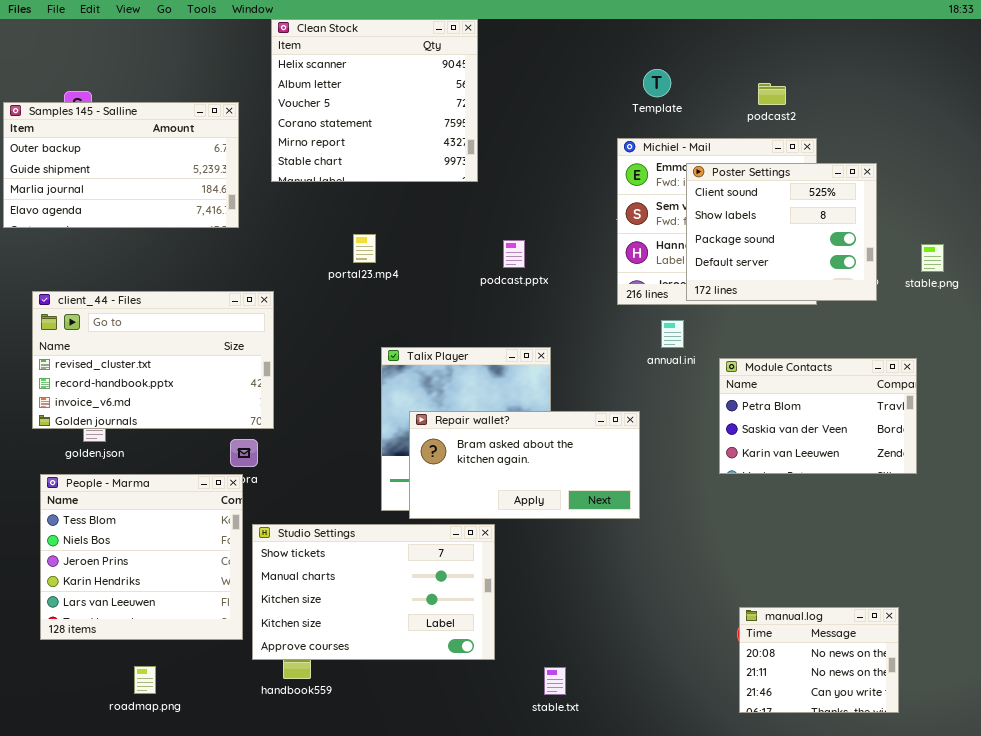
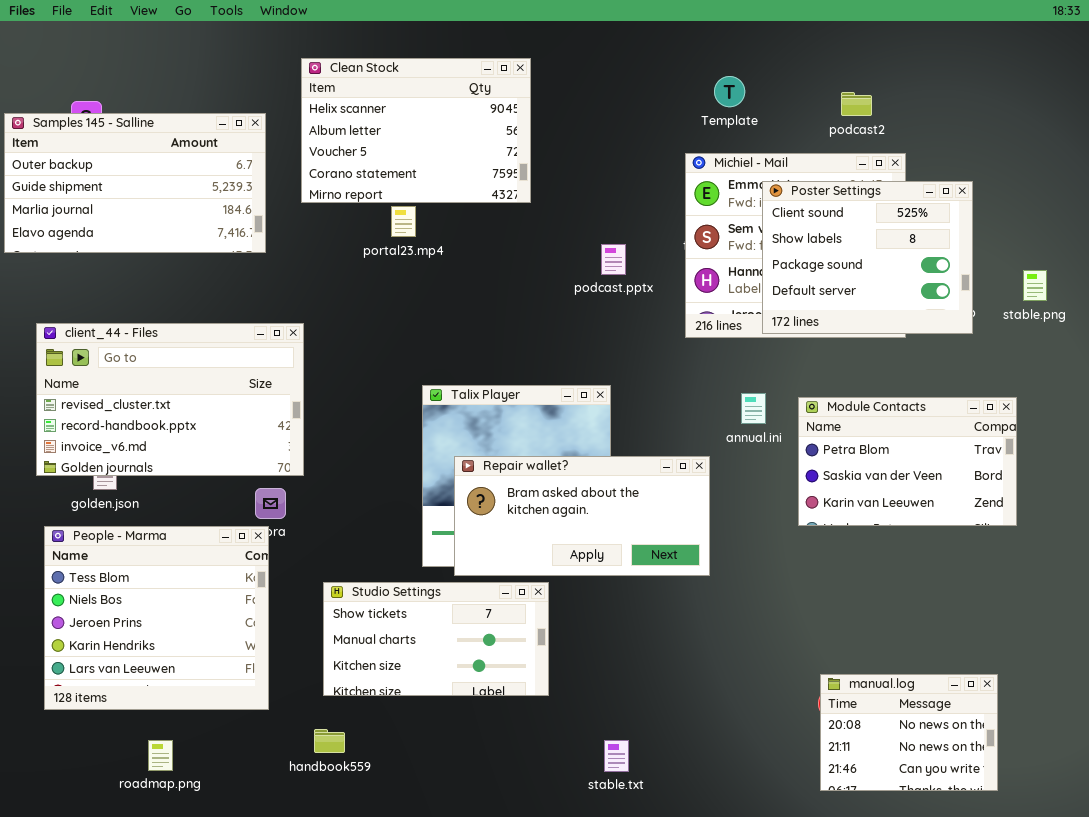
Clean Stock: [271,19,478,182] -> [301,58,531,203], resized
portal23.mp4: [353,234,376,263] -> [391,206,416,237], moved
podcast.pptx: [503,240,525,268] -> [601,244,626,275], moved
annual.ini: [661,320,684,348] -> [741,393,766,424], moved
Studio Settings: [252,524,495,660] -> [323,582,549,696], resized

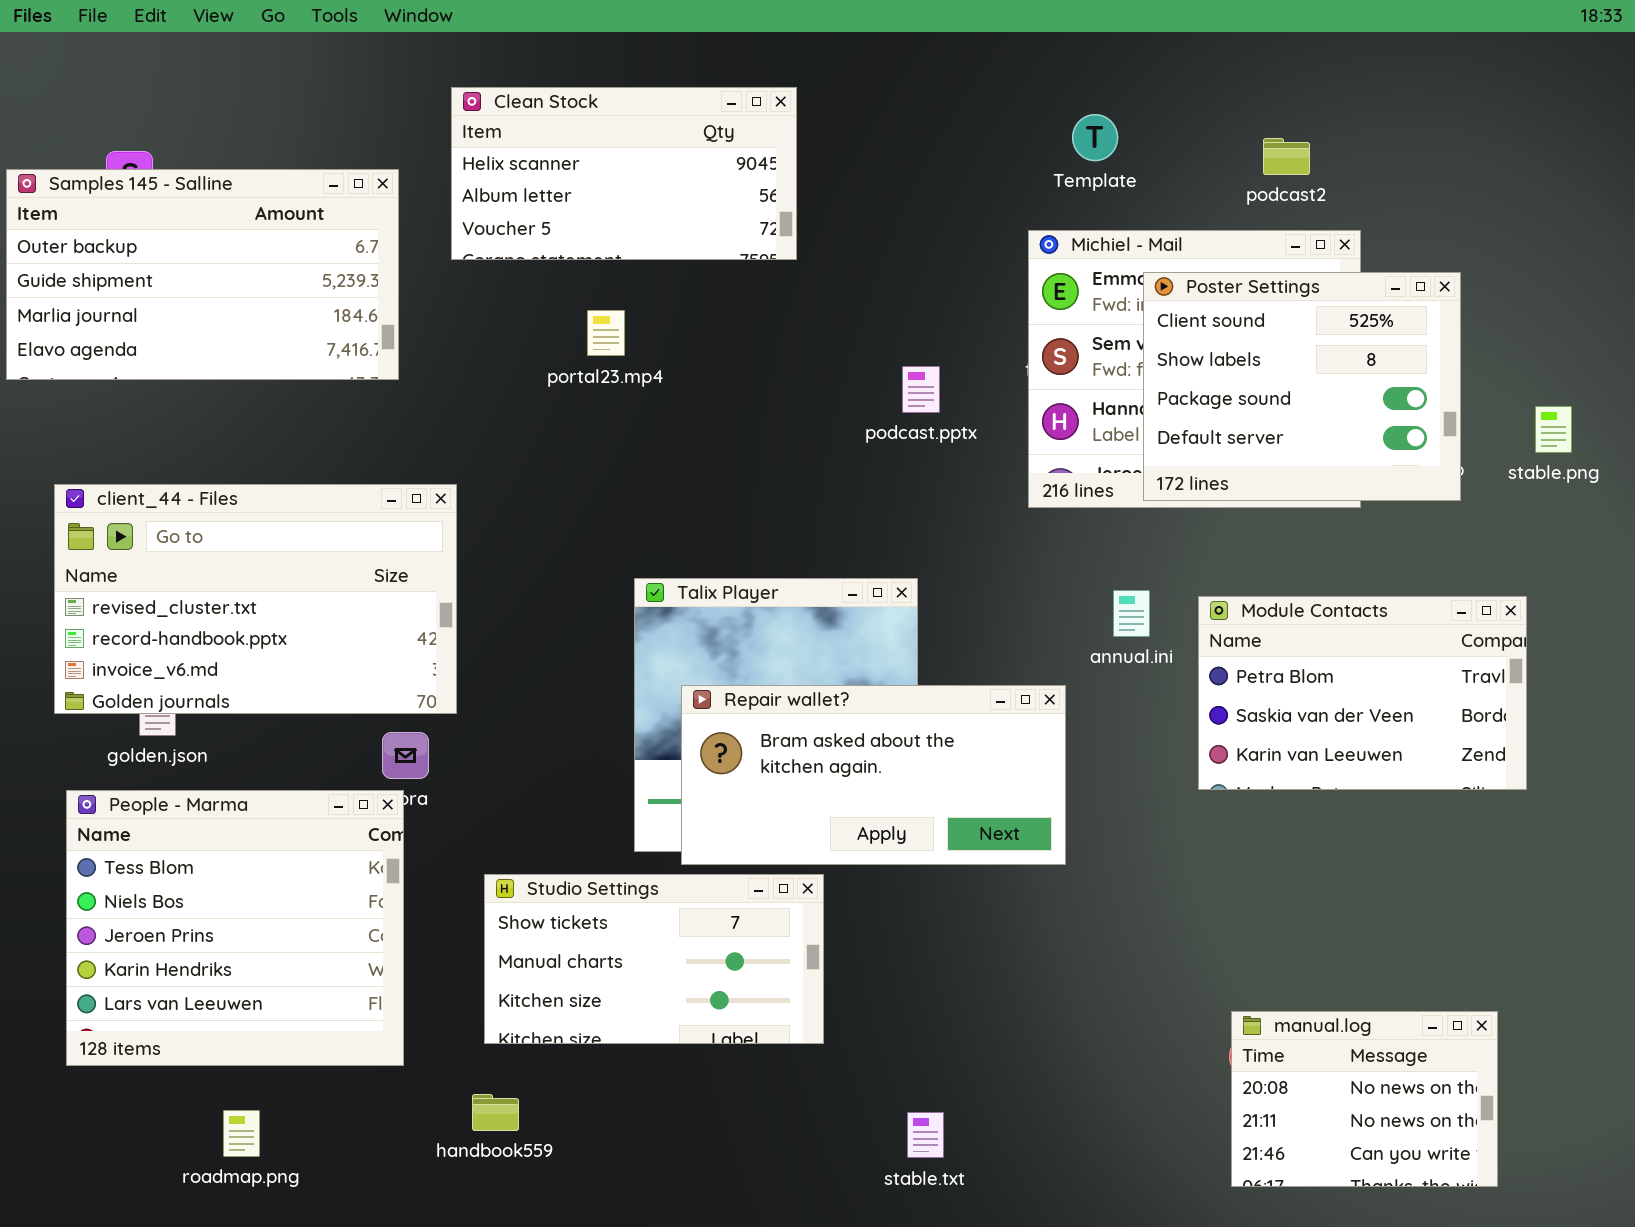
Clean Stock: [301,58,531,203] -> [451,87,797,260], resized

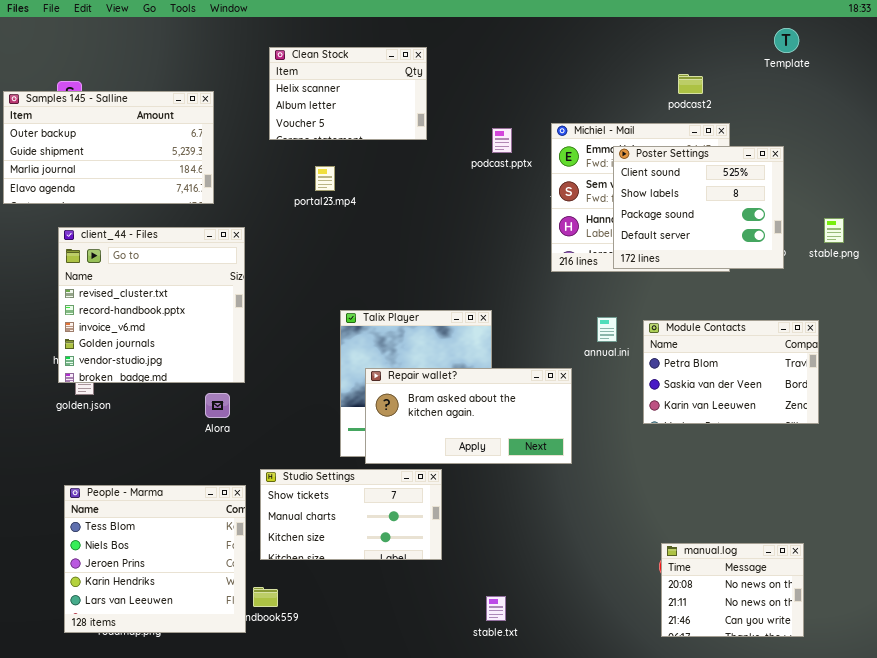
Clean Stock: [451,87,797,260] -> [269,47,427,140], resized
Template: [1072,114,1118,161] -> [774,28,799,53], moved
podcast.pptx: [902,366,940,413] -> [492,128,512,153], moved
client_44 - Files: [54,484,457,714] -> [58,227,245,383], resized
People - Marma: [66,790,404,1066] -> [64,485,246,633], moved

